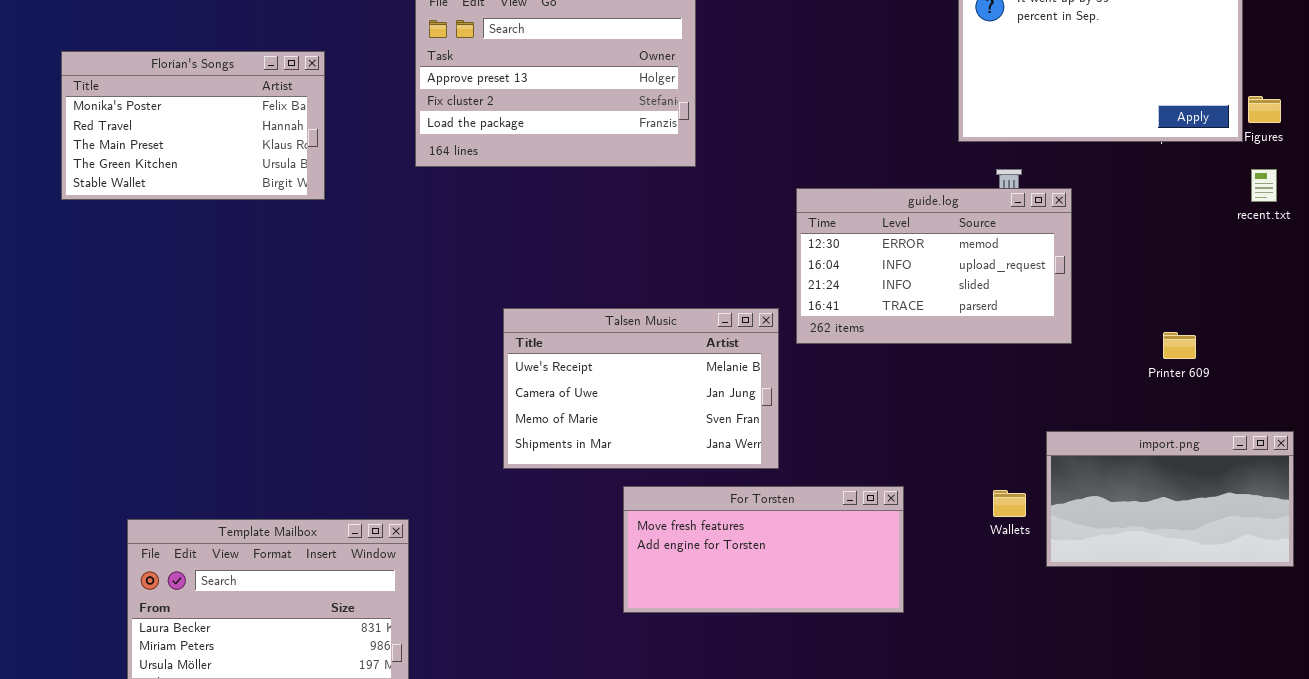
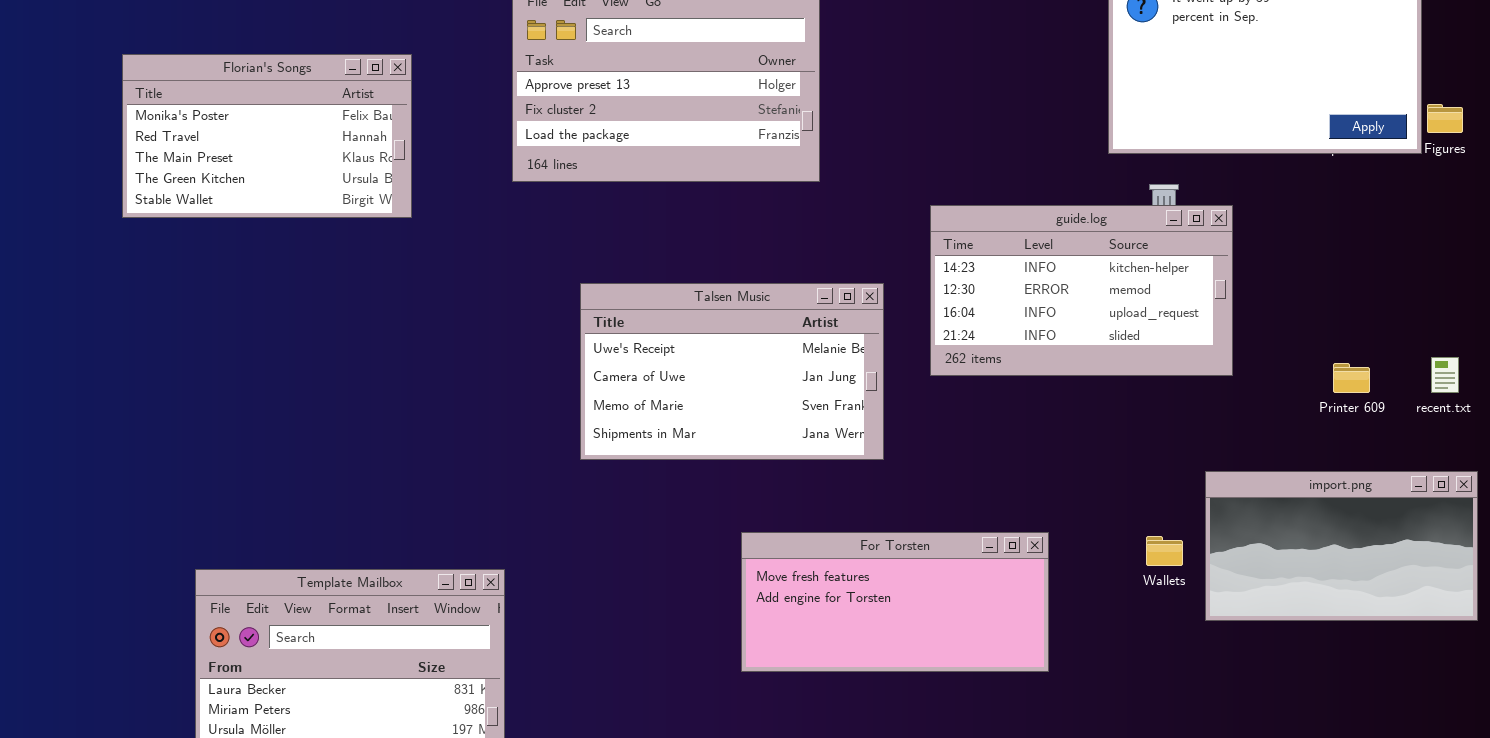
recent.txt: [1251,169,1277,202] -> [1431,357,1459,393], moved
guide.log: [796,188,1072,344] -> [930,205,1233,376], scrolled up 1 row
Talsen Music: [503,308,779,469] -> [580,283,884,460], moved

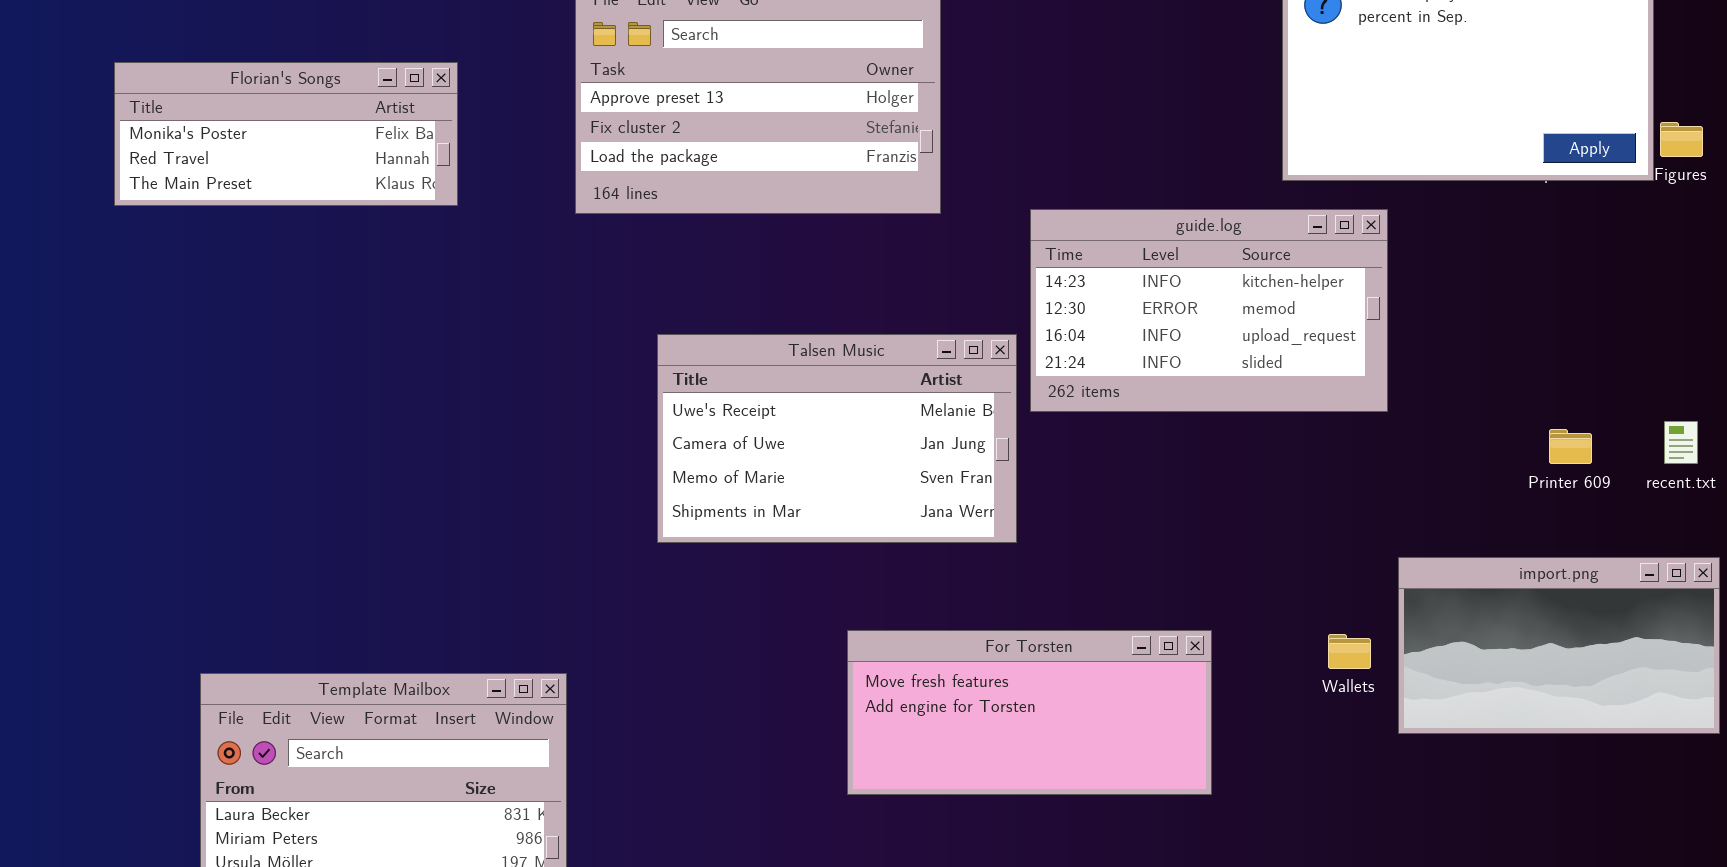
Florian's Songs: [122,54,412,218] -> [114,62,458,206], resized
guide.log: [930,205,1233,376] -> [1030,209,1388,412], moved

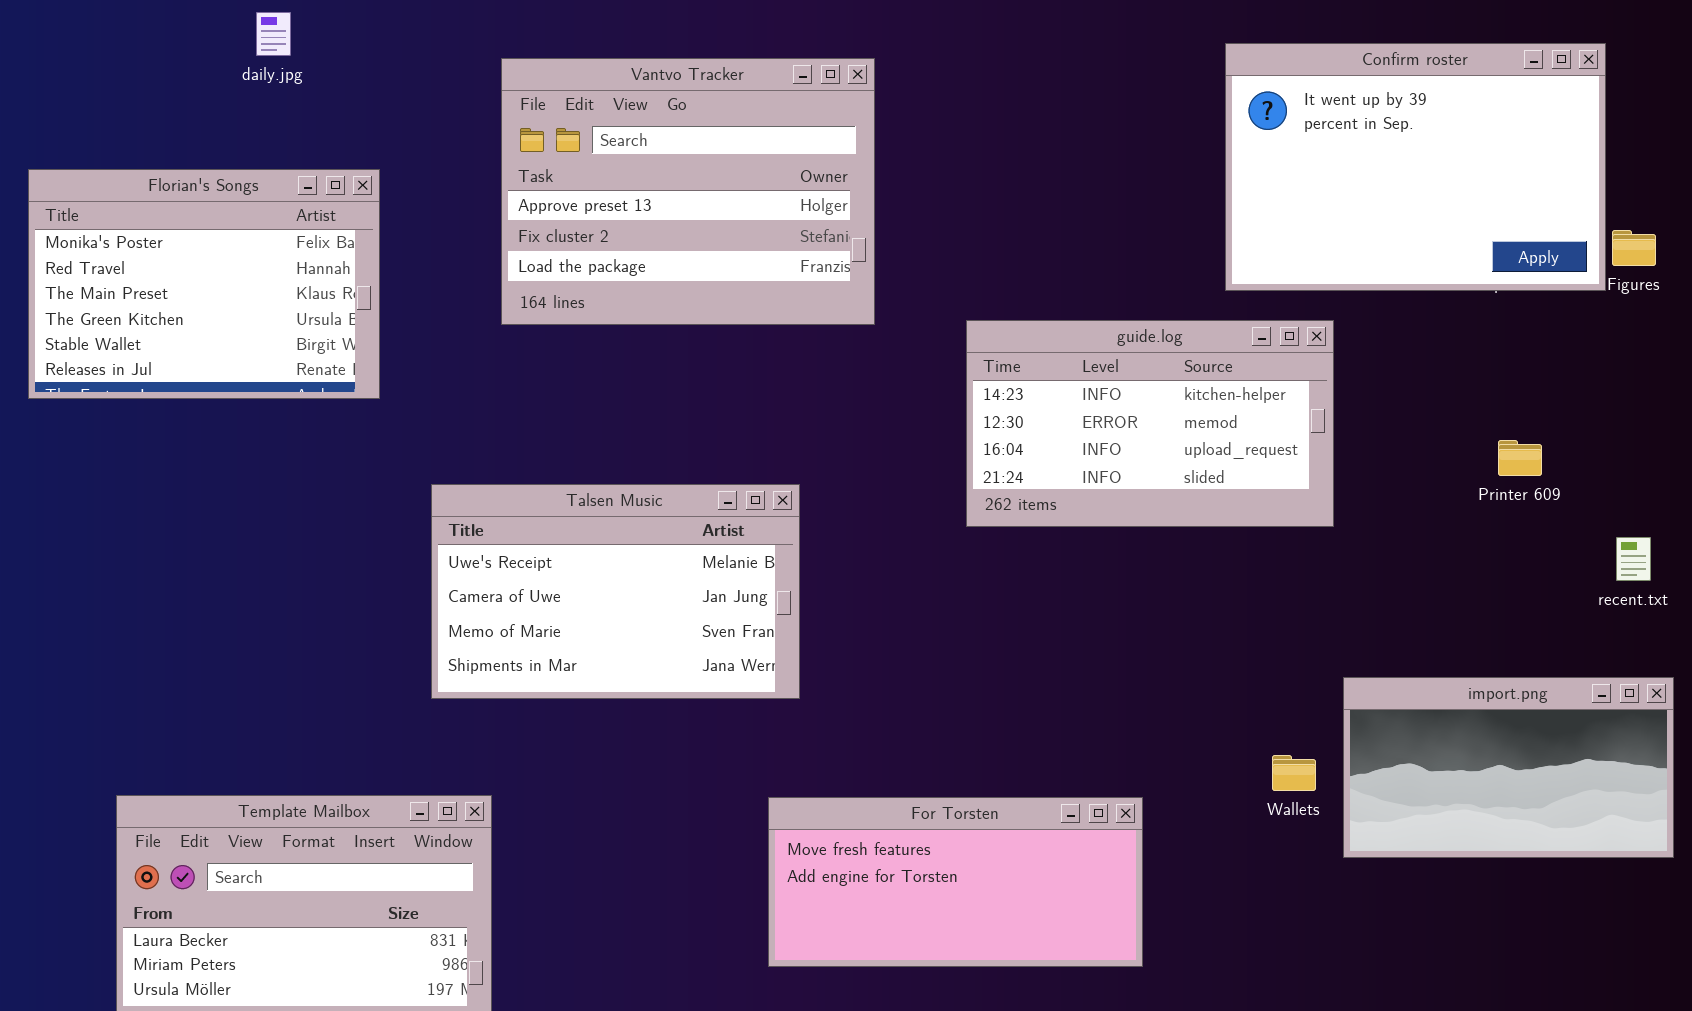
Florian's Songs: [114,62,458,206] -> [28,169,380,399], resized
Talsen Music: [657,334,1017,543] -> [431,484,800,699], moved
Printer 609: [1549,429,1592,464] -> [1498,440,1542,476], moved
For Torsten: [847,630,1212,795] -> [768,797,1143,967], moved

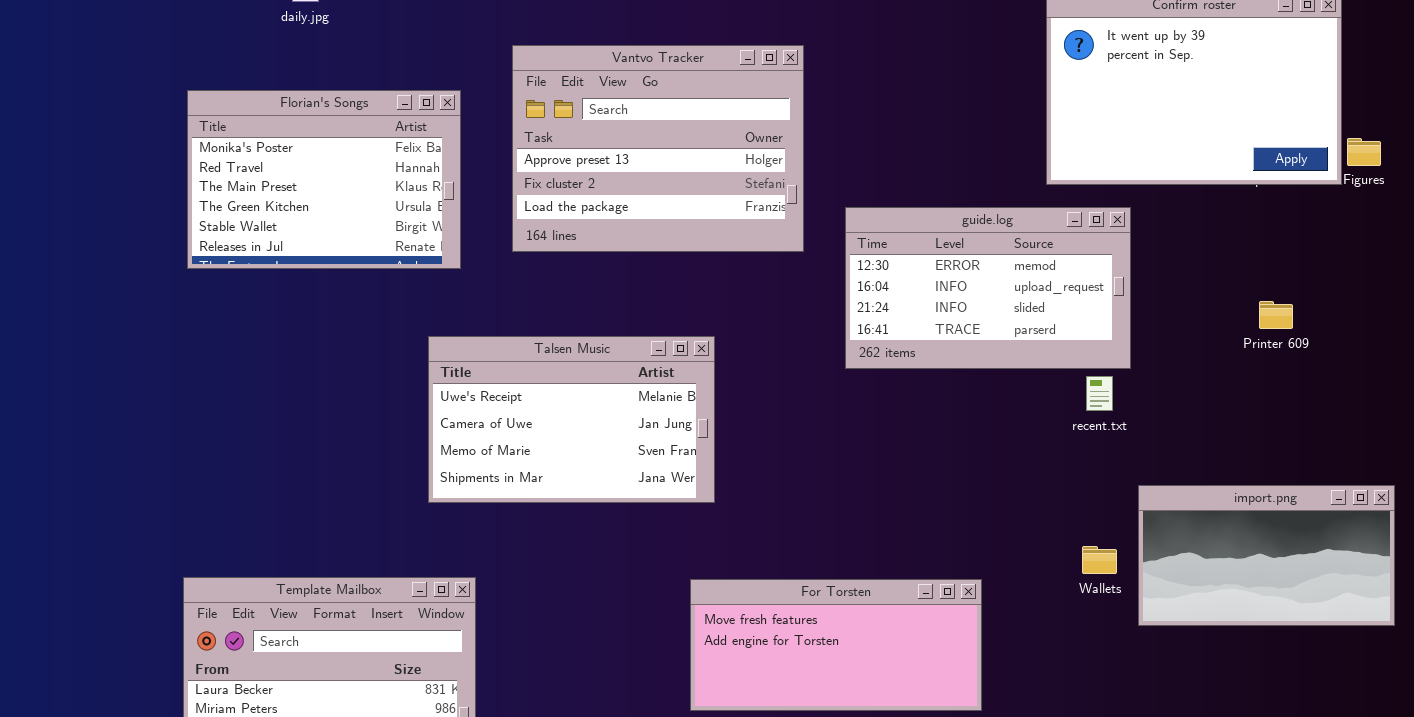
Vantvo Tracker: [501,58,875,325] -> [512,45,804,252], moved
Florian's Songs: [28,169,380,399] -> [187,90,461,269], moved
guide.log: [966,320,1334,527] -> [845,207,1131,369], scrolled down 1 row
recent.txt: [1616,537,1651,581] -> [1086,376,1113,411], moved

